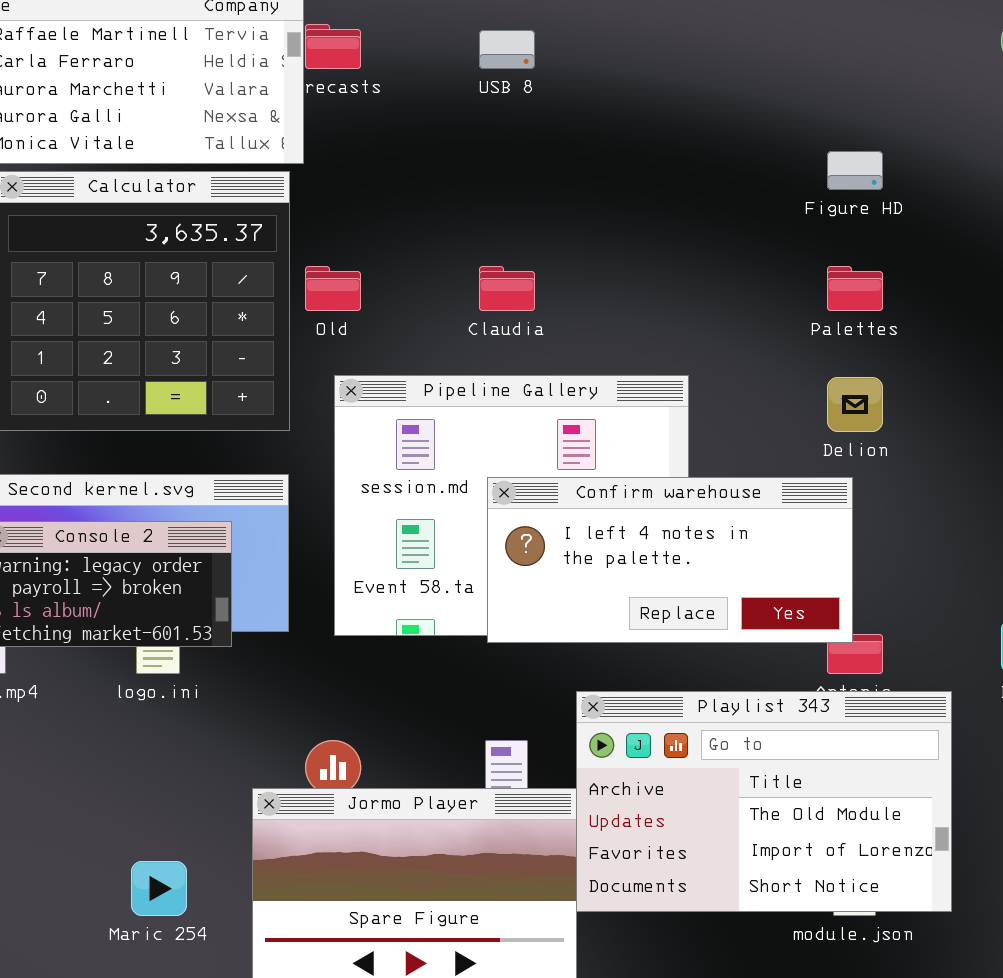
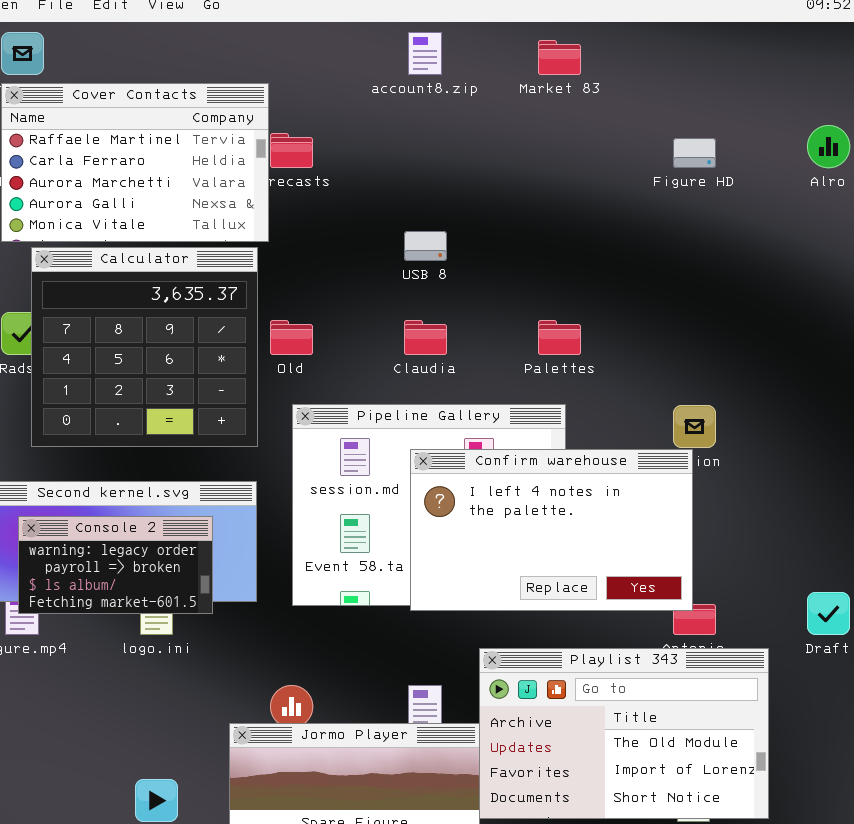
USB 8: [479,30,535,69] -> [404,231,447,261], moved
Figure HD: [827,151,883,190] -> [673,138,716,168], moved
Palettes: [827,266,883,311] -> [538,320,581,355], moved
Confirm warehouse: [487,477,853,643] -> [410,449,693,611], resized

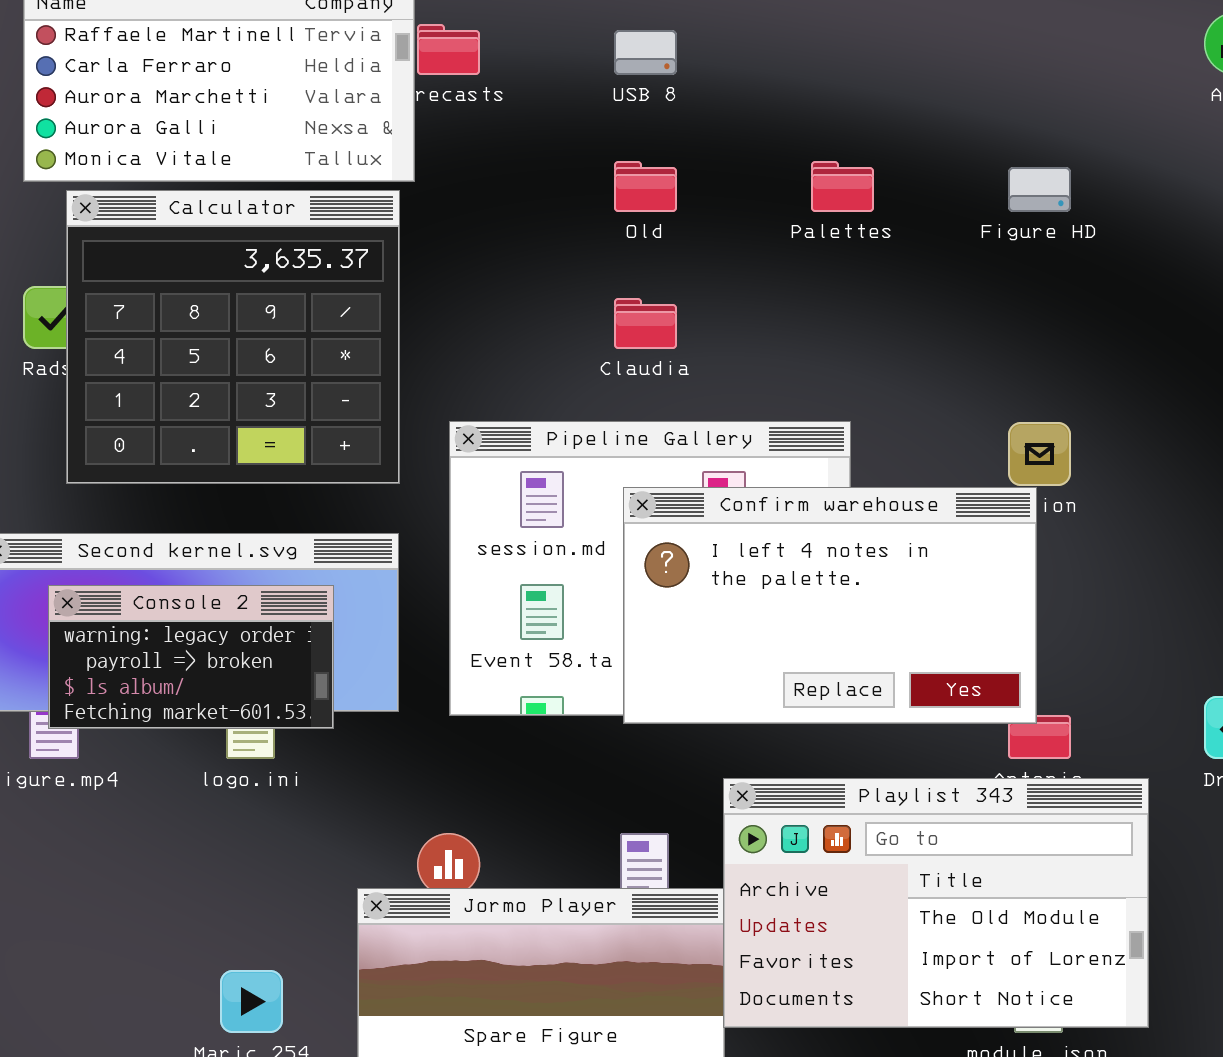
Figure HD: [673,138,716,168] -> [1008,167,1071,212], moved
USB 8: [404,231,447,261] -> [614,30,677,75], moved
Old: [270,320,313,355] -> [614,161,677,212], moved
Palettes: [538,320,581,355] -> [811,161,874,212], moved

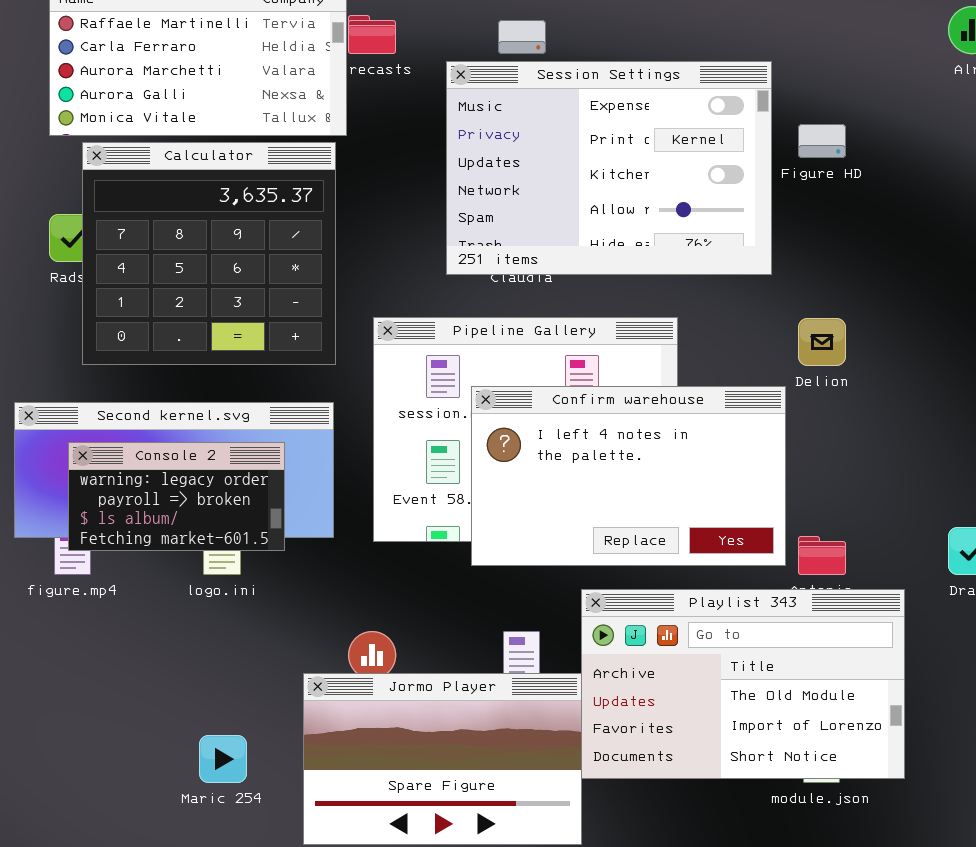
Session Settings: none -> [446,61,772,275], opened
Confirm warehouse: [623,487,1037,724] -> [471,386,786,566], moved

